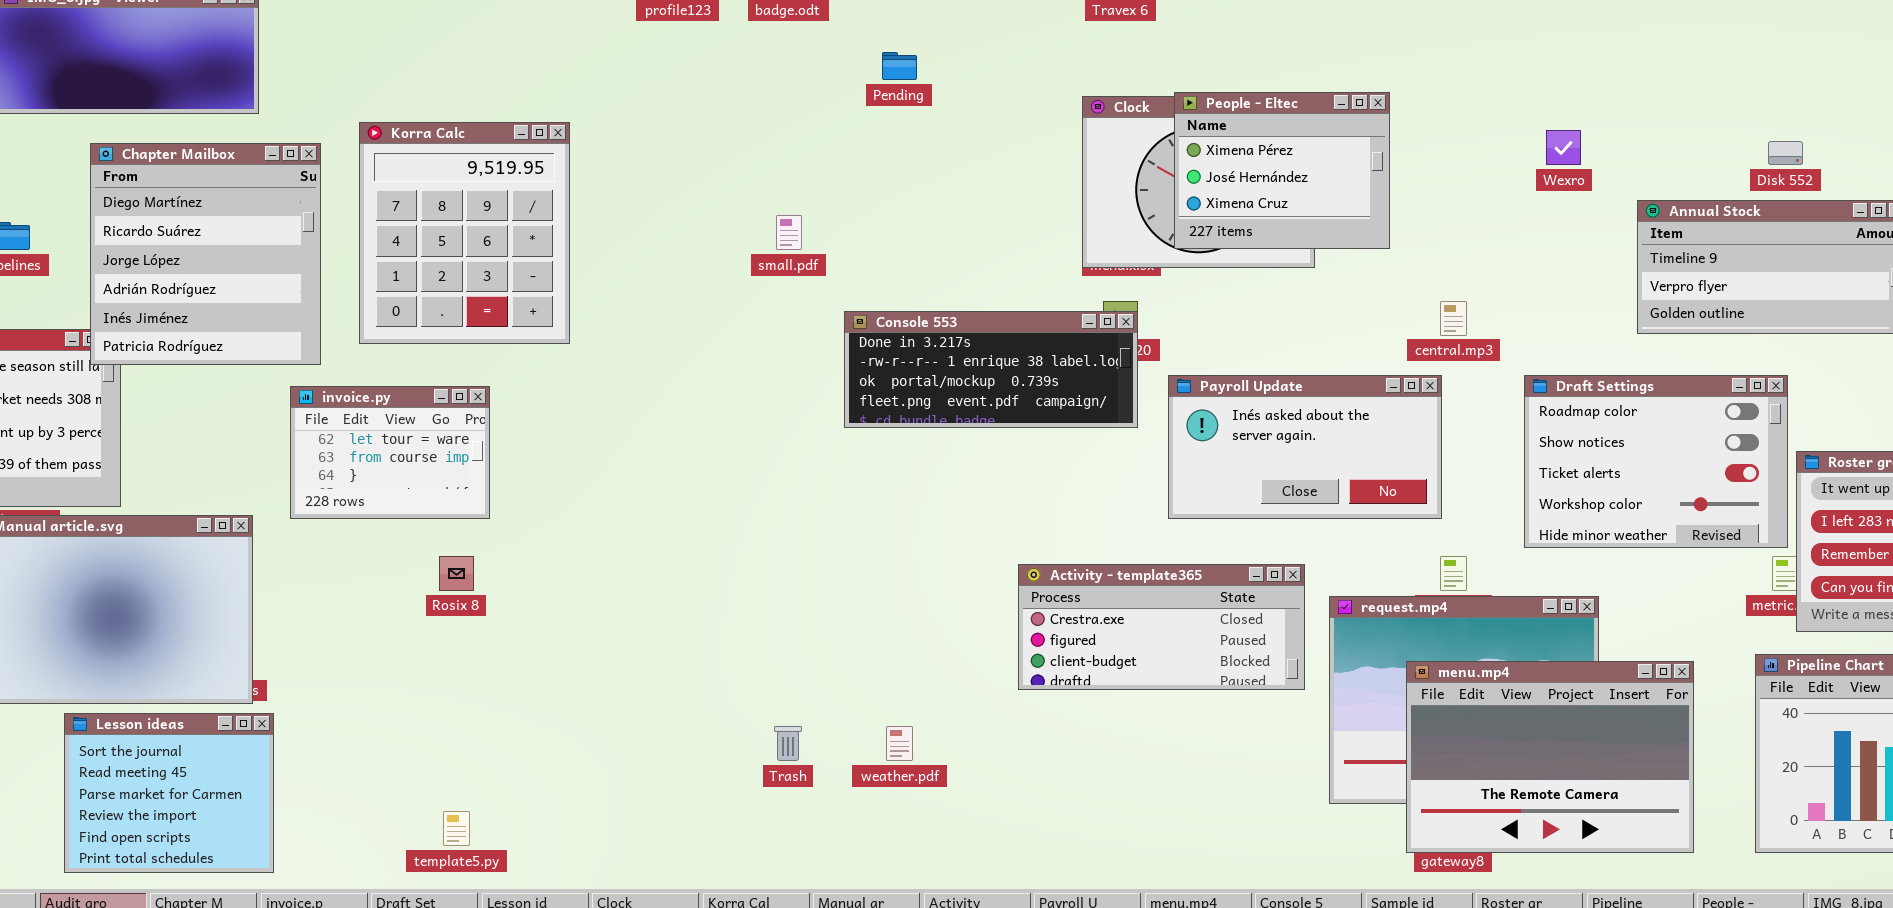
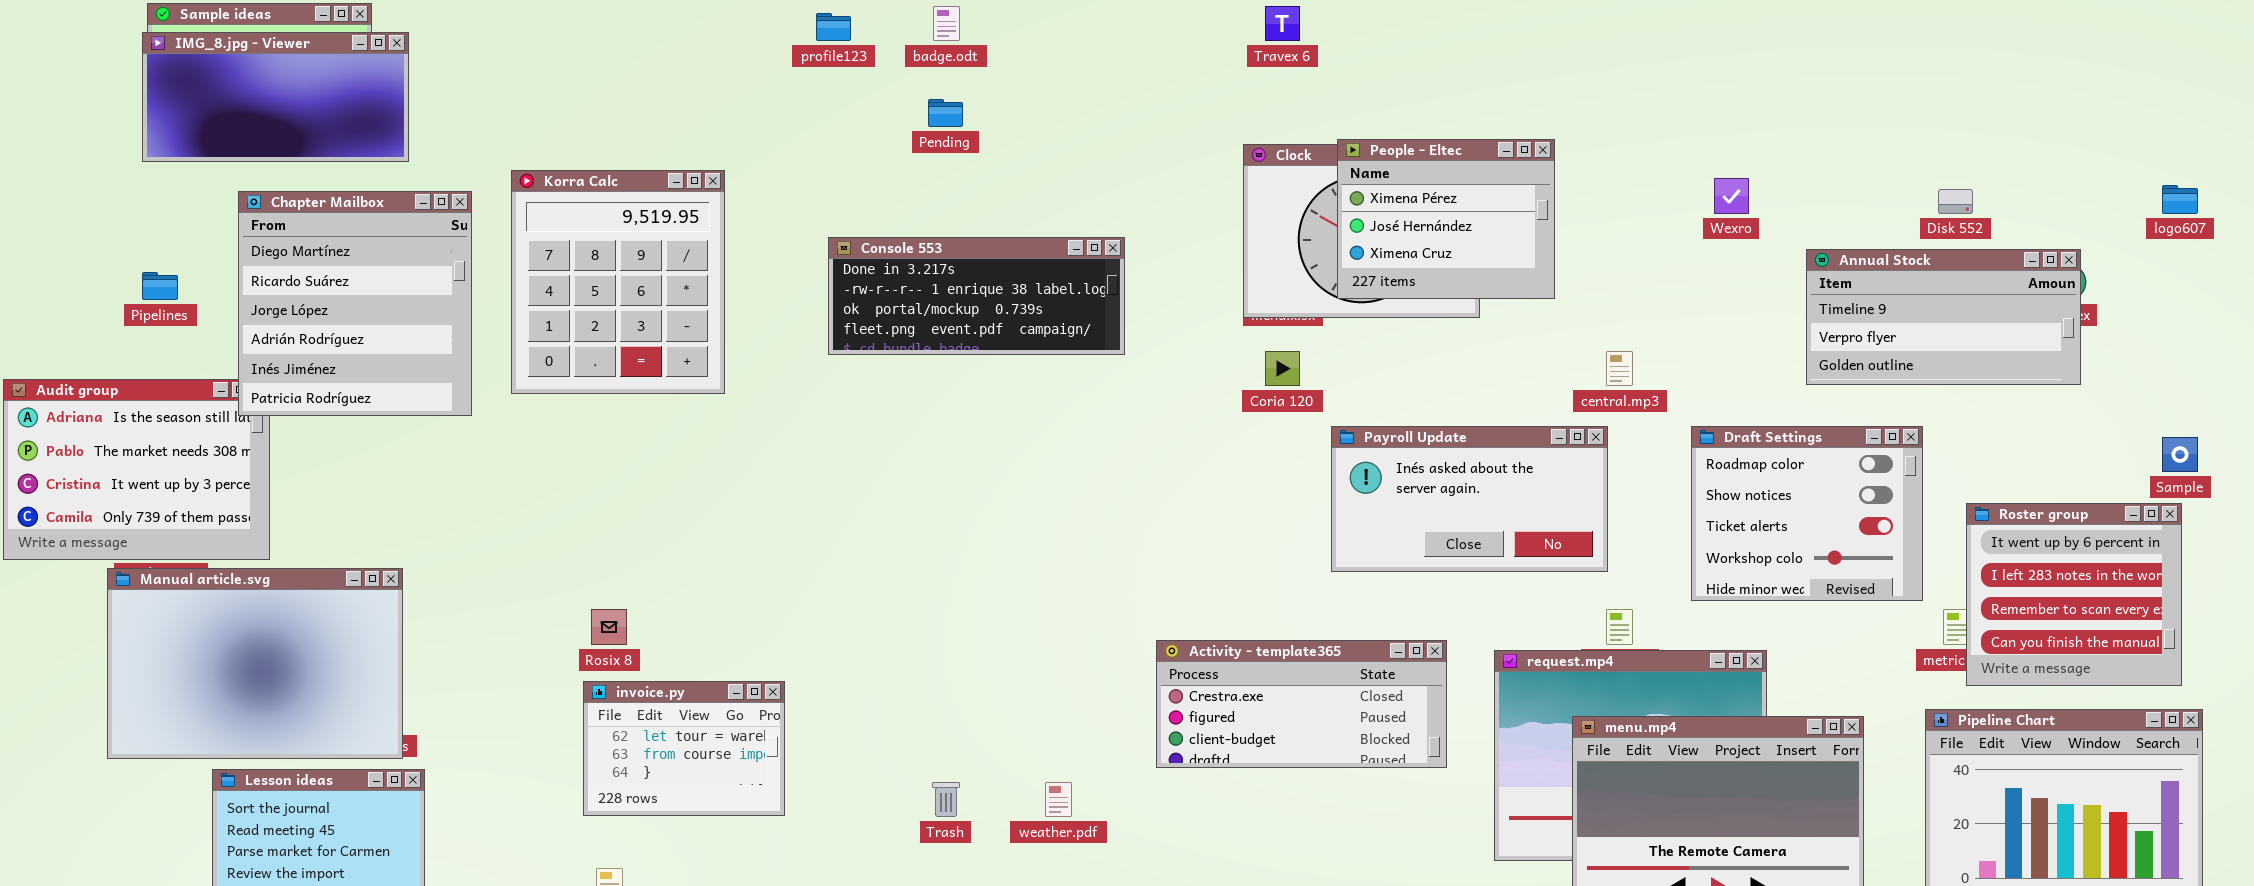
Pending: [882,52,917,80] -> [928,99,963,127], moved
Console 553: [844,311,1138,428] -> [828,237,1125,355], moved
Draft Settings: [1524,375,1788,548] -> [1691,426,1923,601], resized
invoice.py: [290,386,490,519] -> [583,681,785,816], moved
Activity - template365: [1018,564,1305,690] -> [1156,640,1447,768], moved

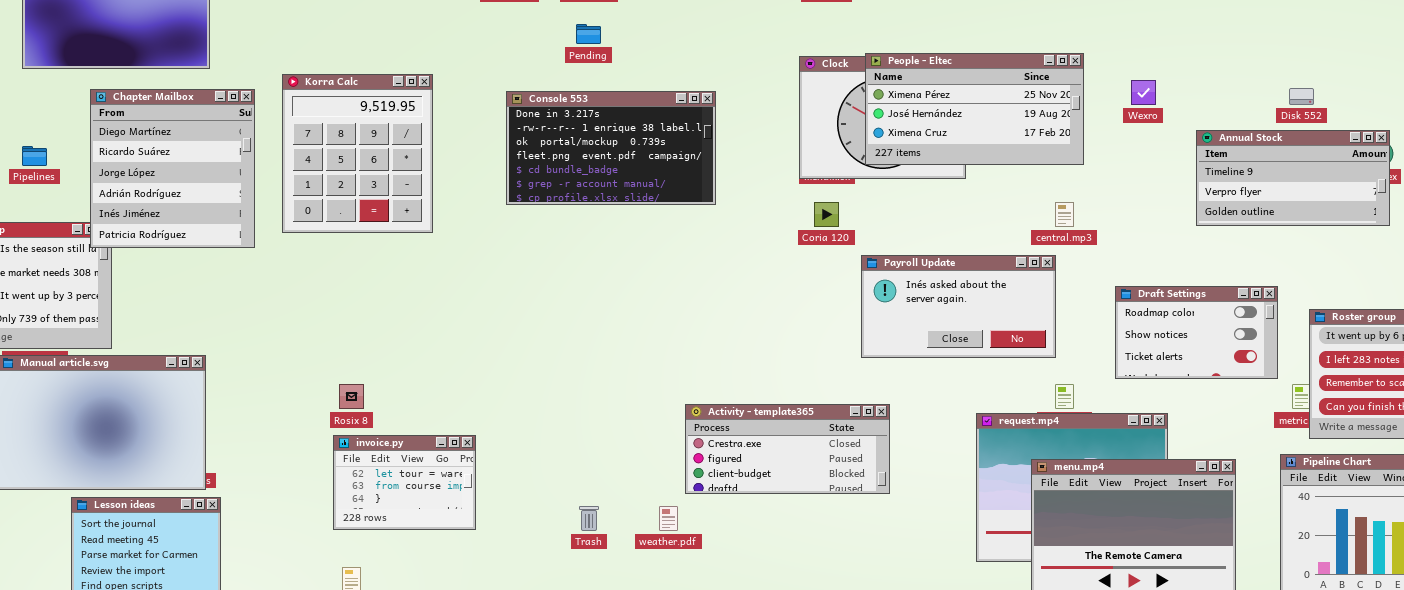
People - Eltec: [1337,139,1555,299] -> [865,53,1084,165], resized
Console 553: [828,237,1125,355] -> [506,91,716,205], resized
Draft Settings: [1691,426,1923,601] -> [1115,286,1278,379], resized
Activity - template365: [1156,640,1447,768] -> [685,404,890,494], moved

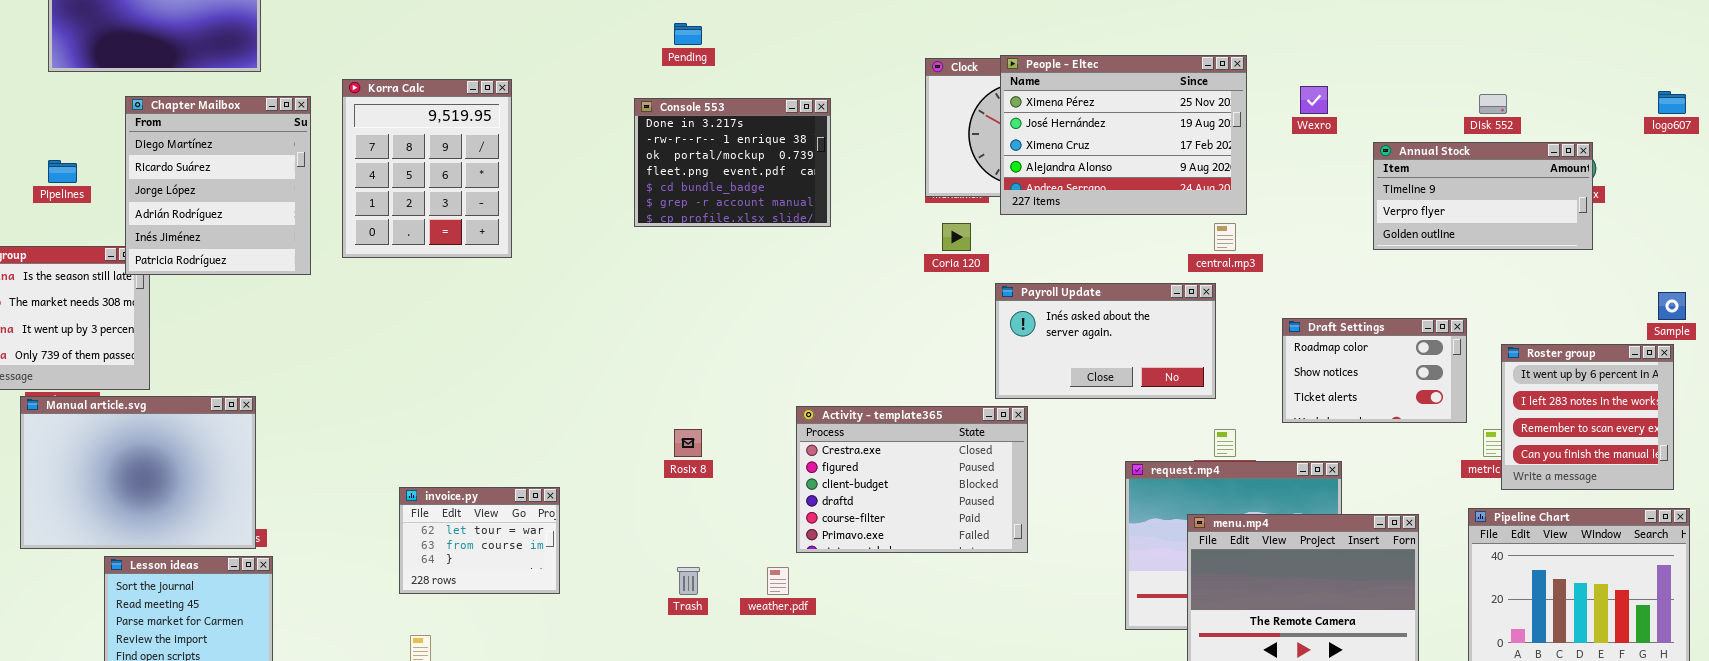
People - Eltec: [865,53,1084,165] -> [1000,55,1247,215], resized
Console 553: [506,91,716,205] -> [634,98,831,227], resized
Rosix 8: [339,384,364,409] -> [674,429,702,457], moved
Activity - template365: [685,404,890,494] -> [796,406,1028,553], resized

